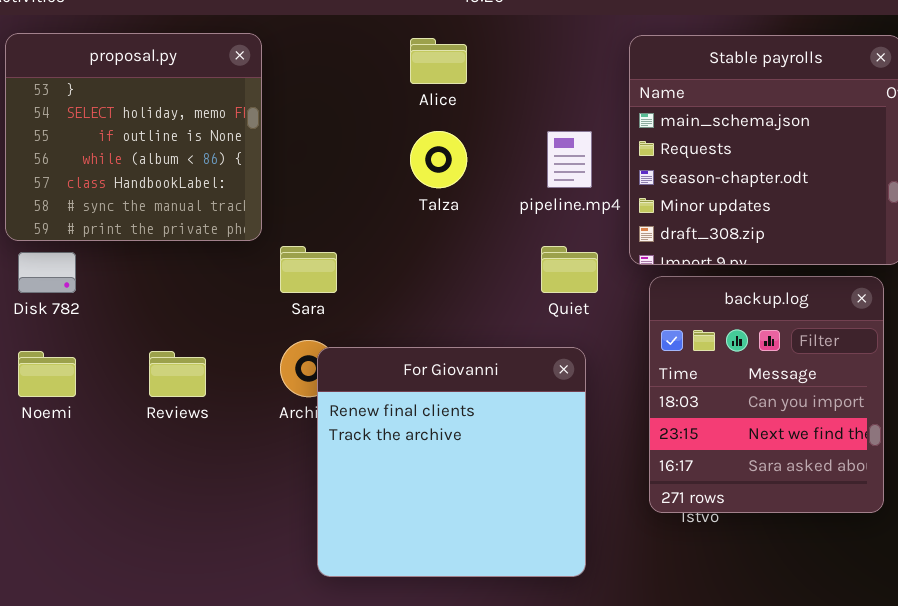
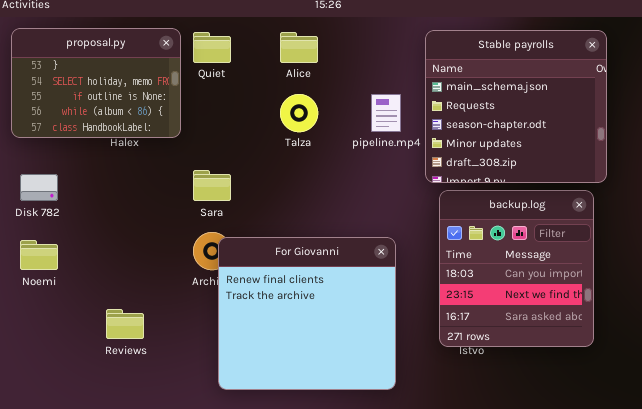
proposal.py: [5,33,262,241] -> [11,28,181,138], resized
Quiet: [541,246,598,293] -> [193,32,231,63], moved
Reviews: [149,351,206,397] -> [106,309,144,339], moved

